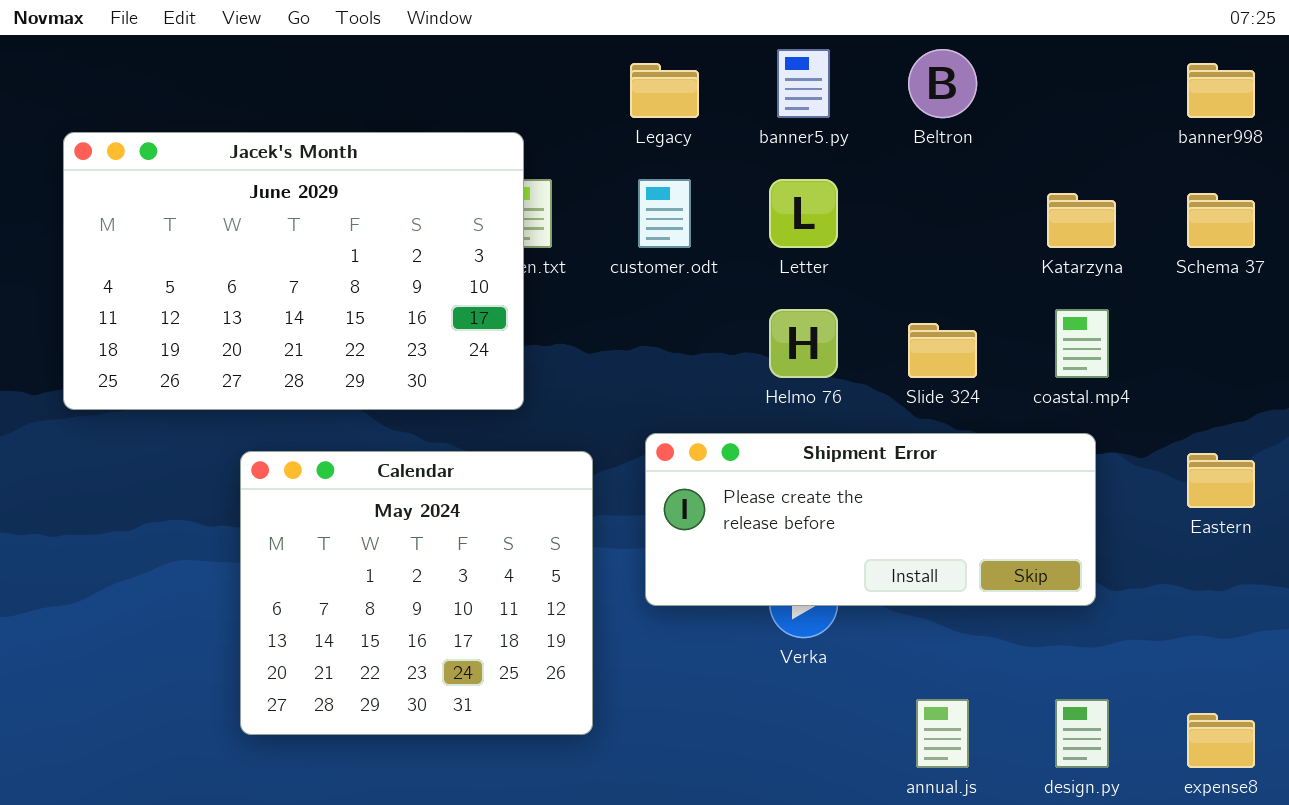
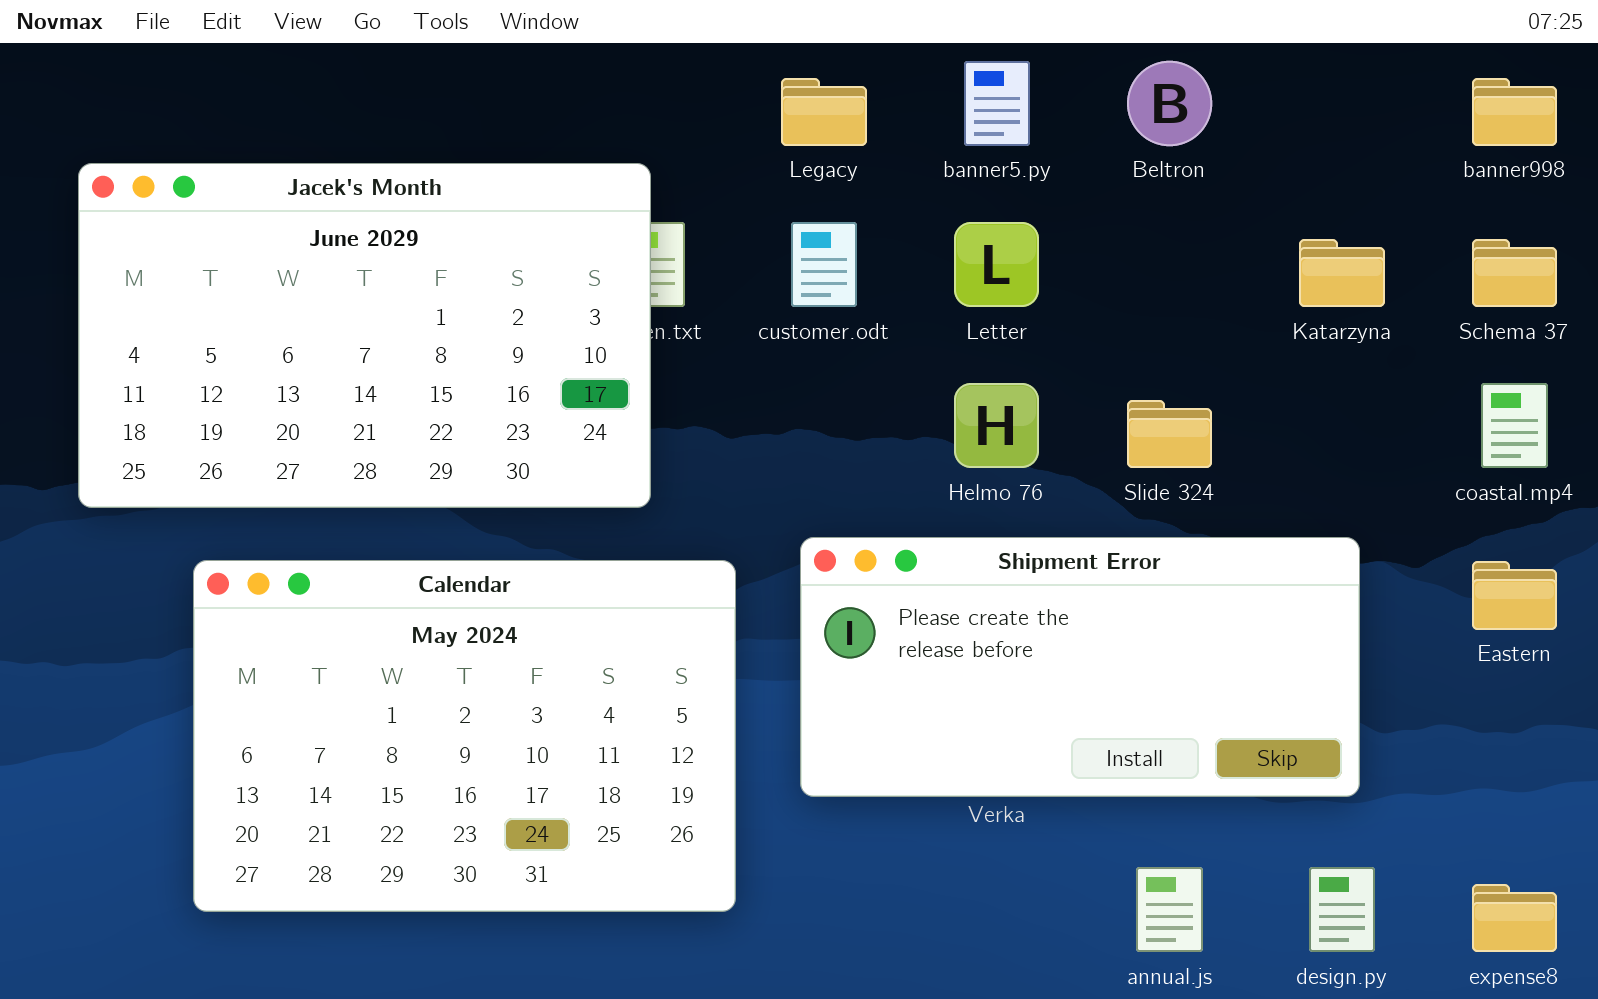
coastal.mp4: [1055,309,1109,378] -> [1481,383,1548,468], moved
Shipment Error: [645,433,1096,606] -> [800,537,1360,797], resized
Calendar: [240,451,593,735] -> [193,560,736,912], resized

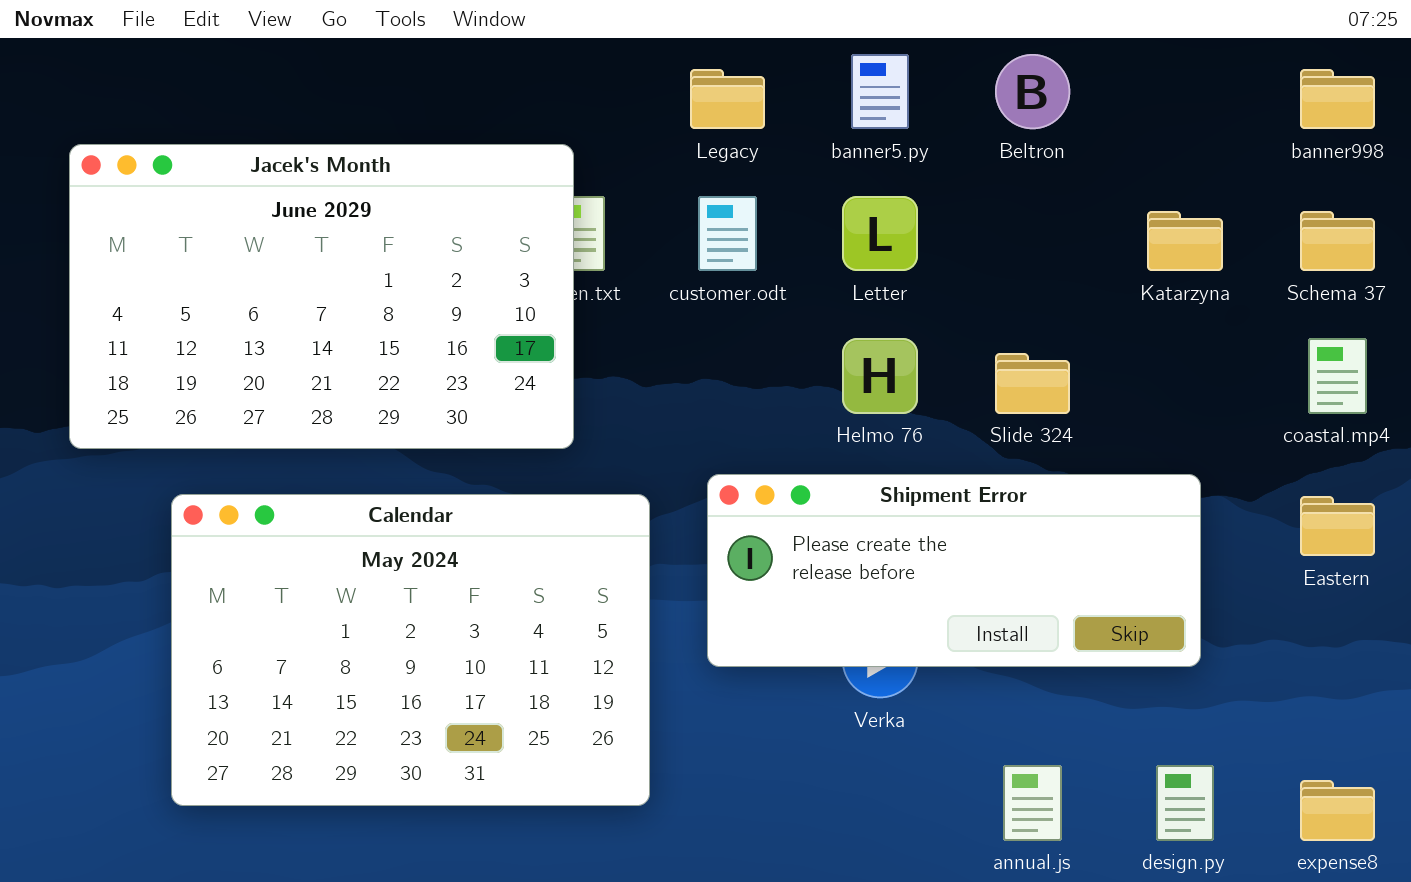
Shipment Error: [800,537,1360,797] -> [707,474,1201,667], resized

